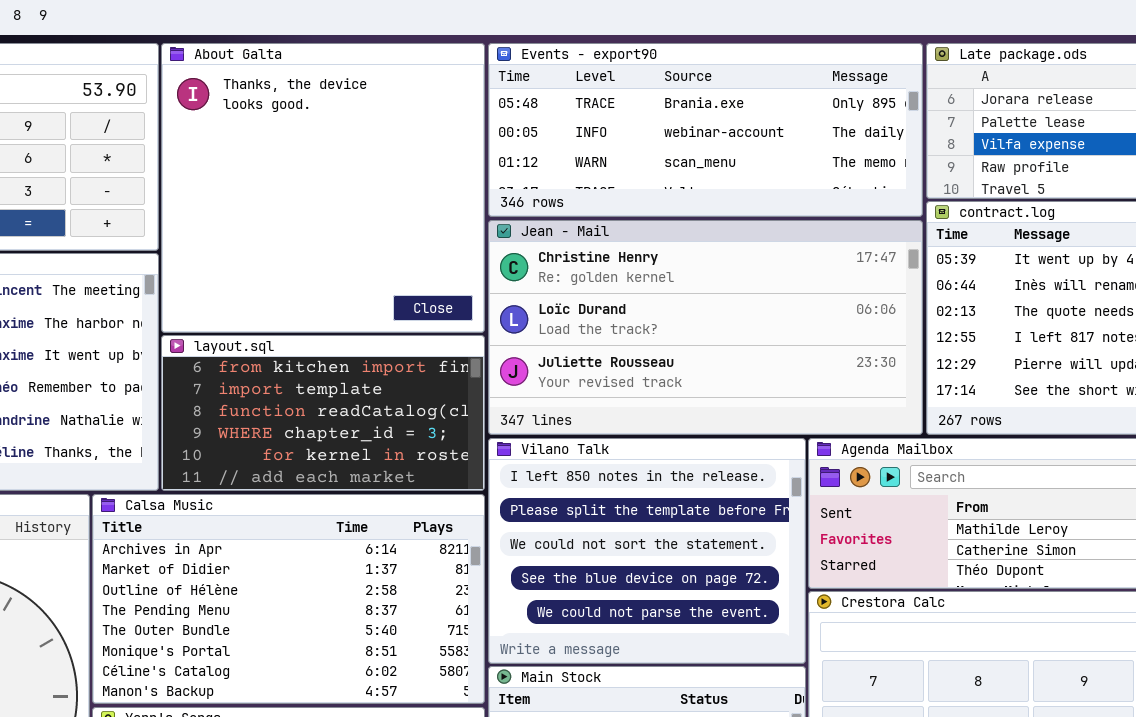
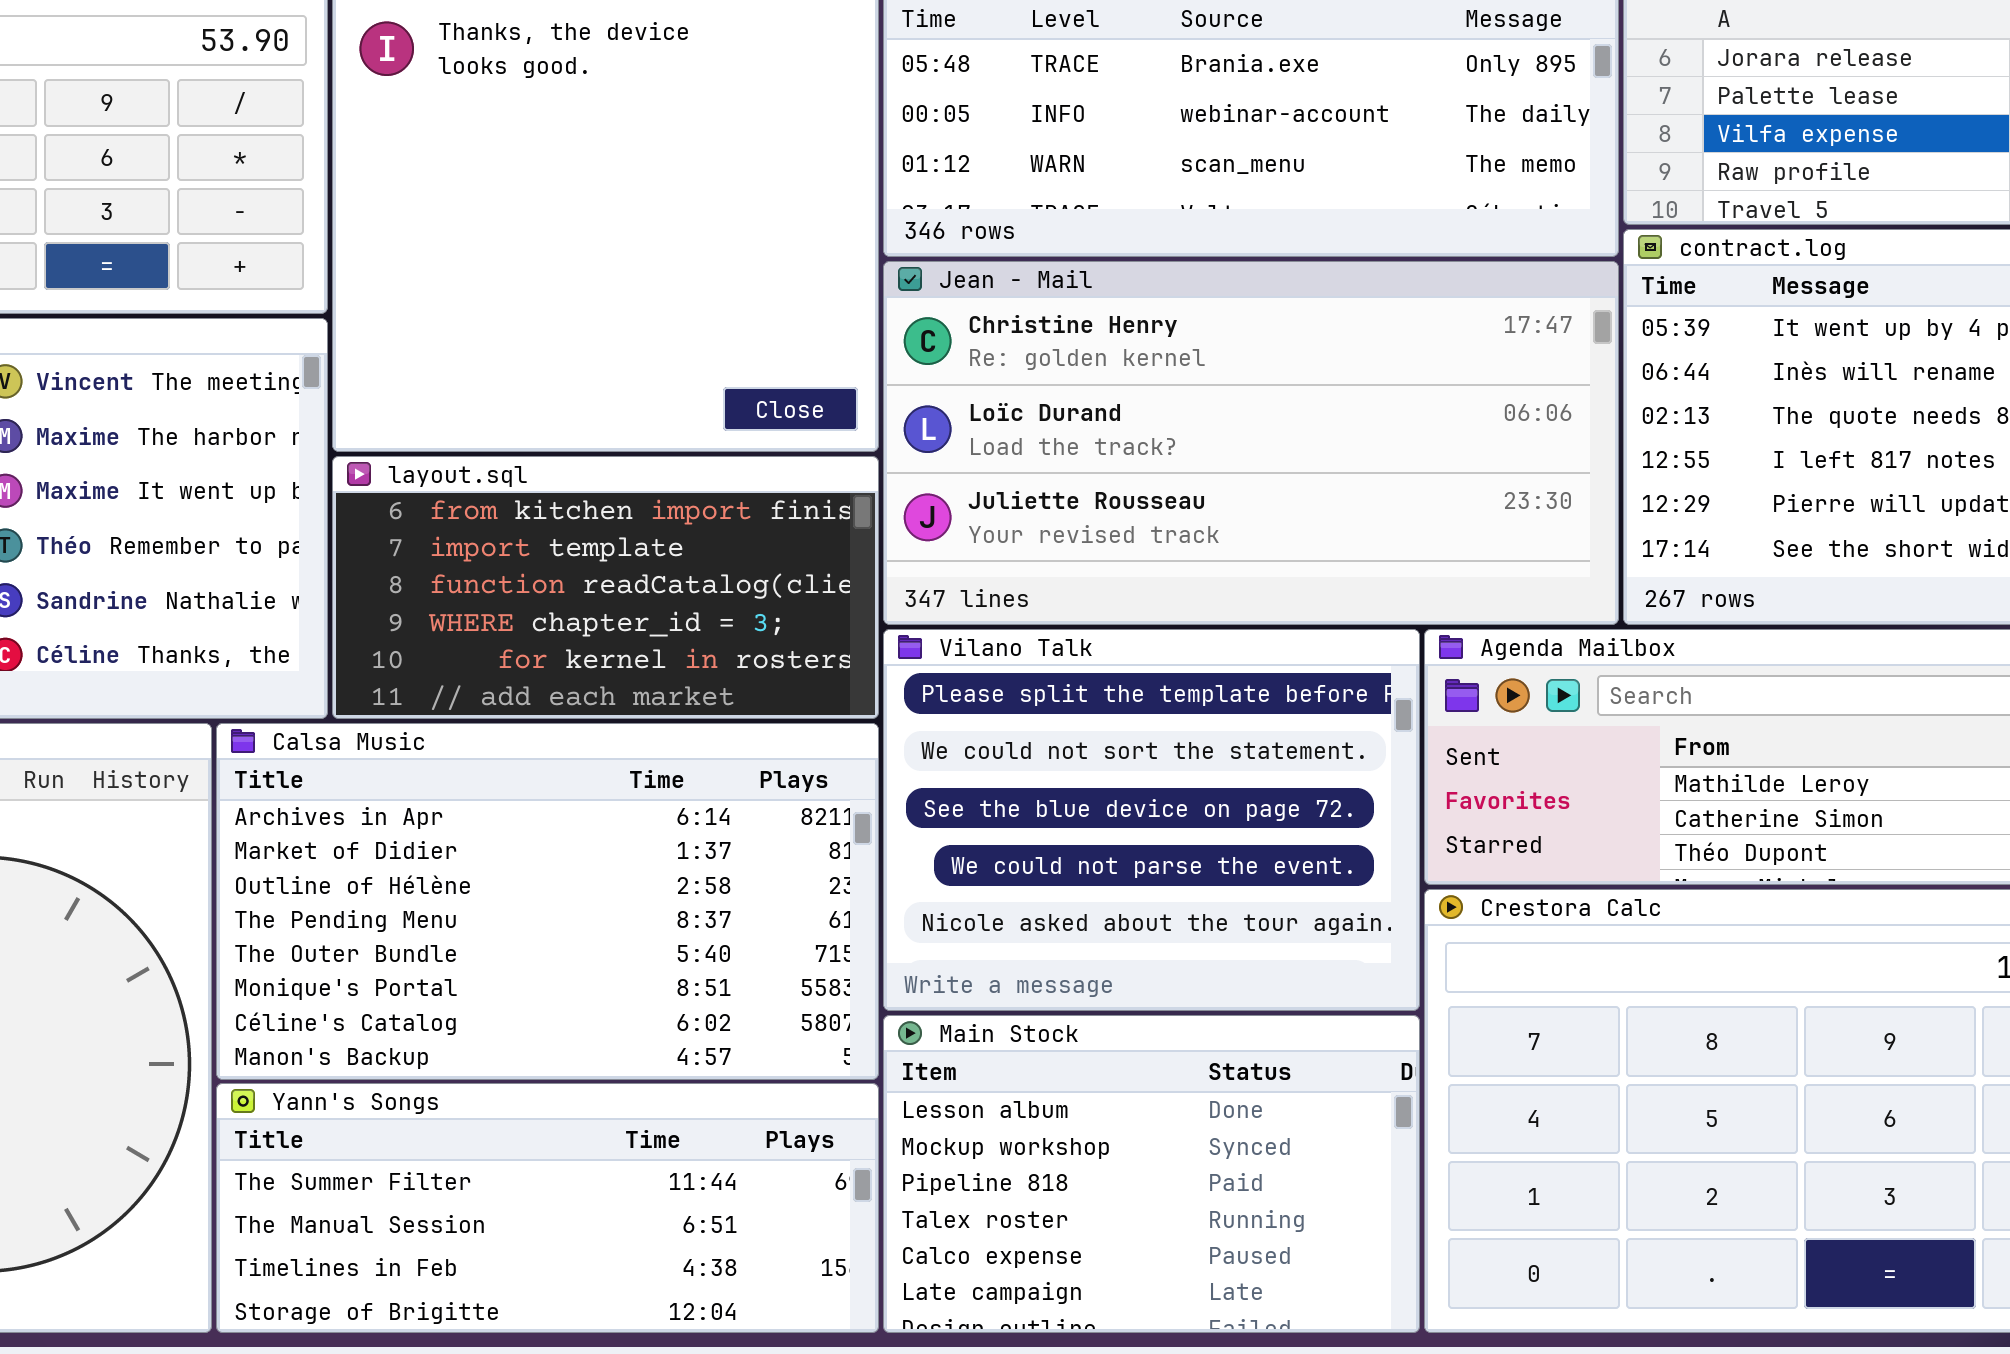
Vilano Talk: [488,438,806,664] -> [883,629,1420,1011], scrolled down 1 row

